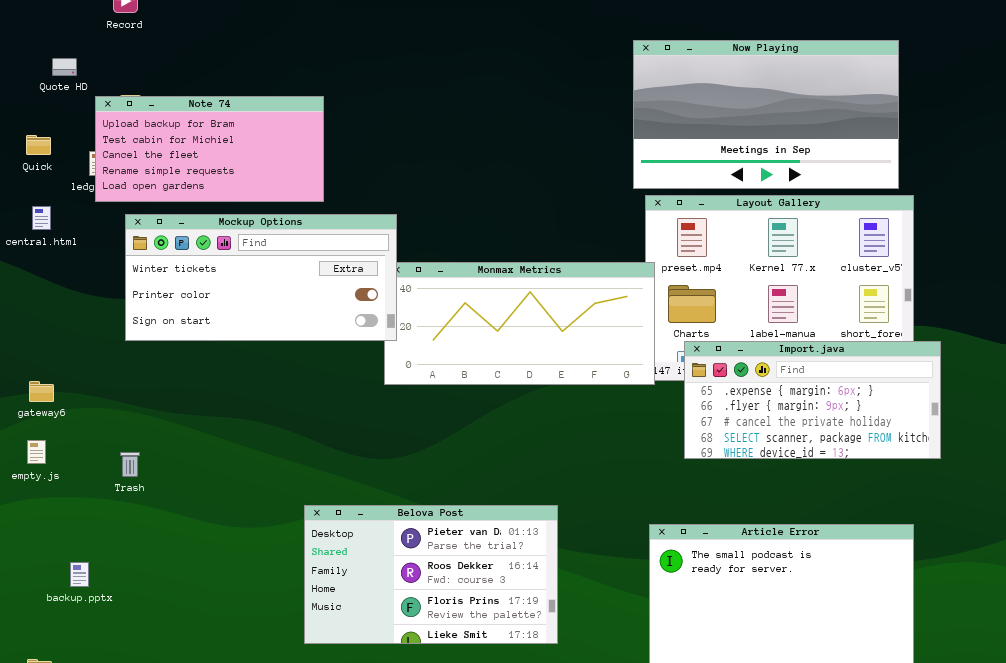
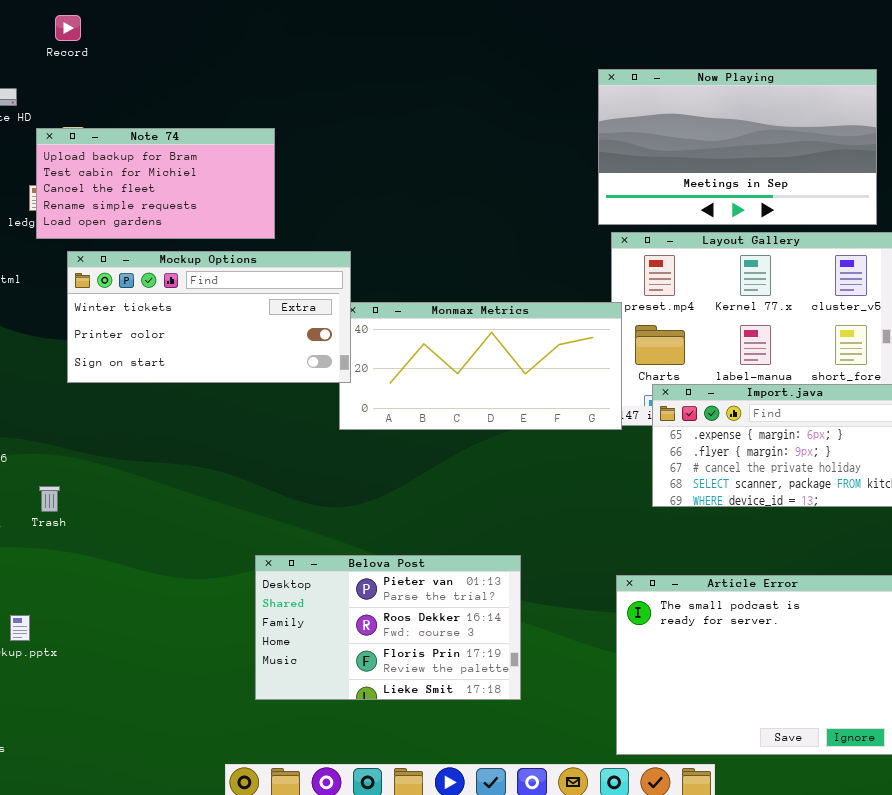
Trash: [120,452,140,477] -> [39,486,60,512], moved

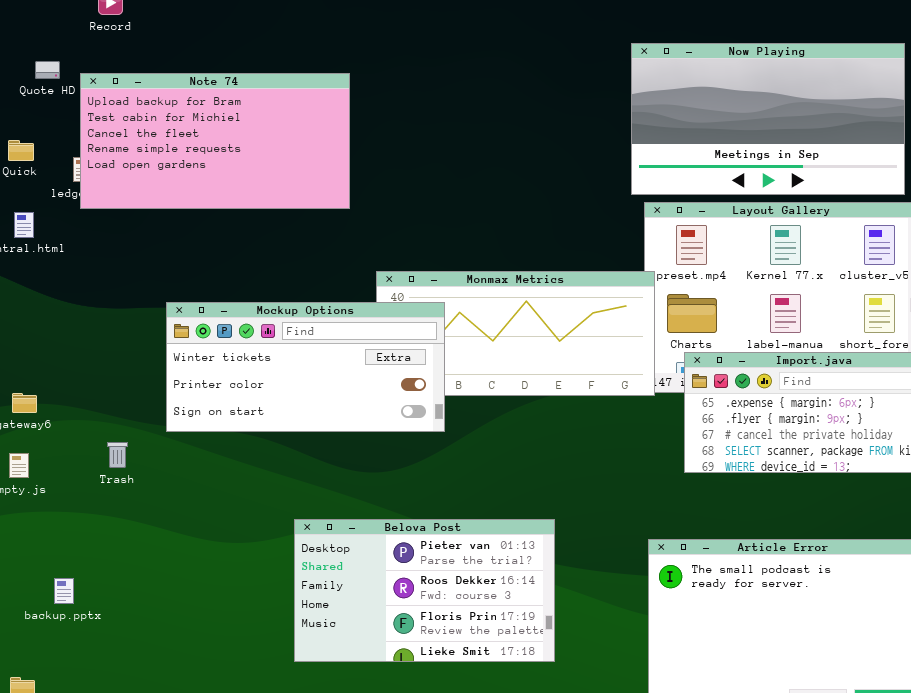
Note 74: [36,128,275,239] -> [80,73,350,209], resized
Mockup Options: [67,251,351,383] -> [166,302,445,432], moved
Trash: [39,486,60,512] -> [107,442,128,468], moved

